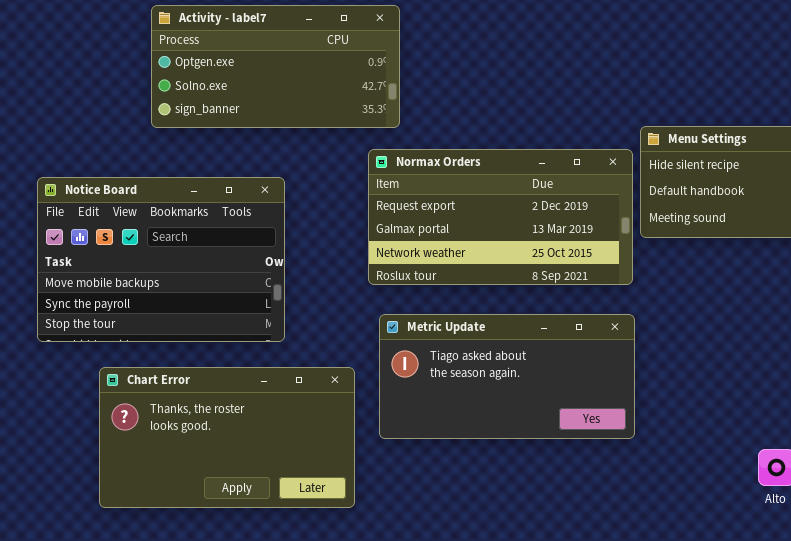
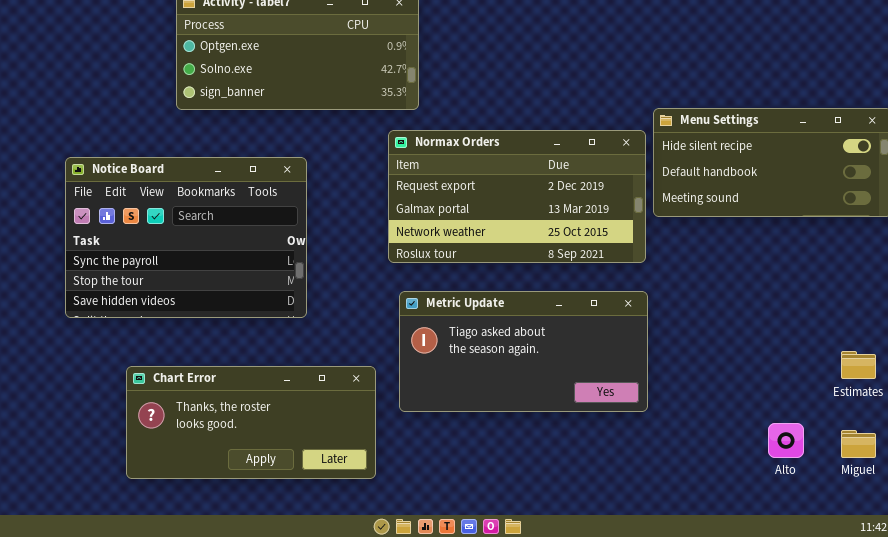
Notice Board: [37,177,285,342] -> [65,157,307,318], scrolled down 1 row
Chart Error: [99,367,355,508] -> [126,366,376,479], resized

